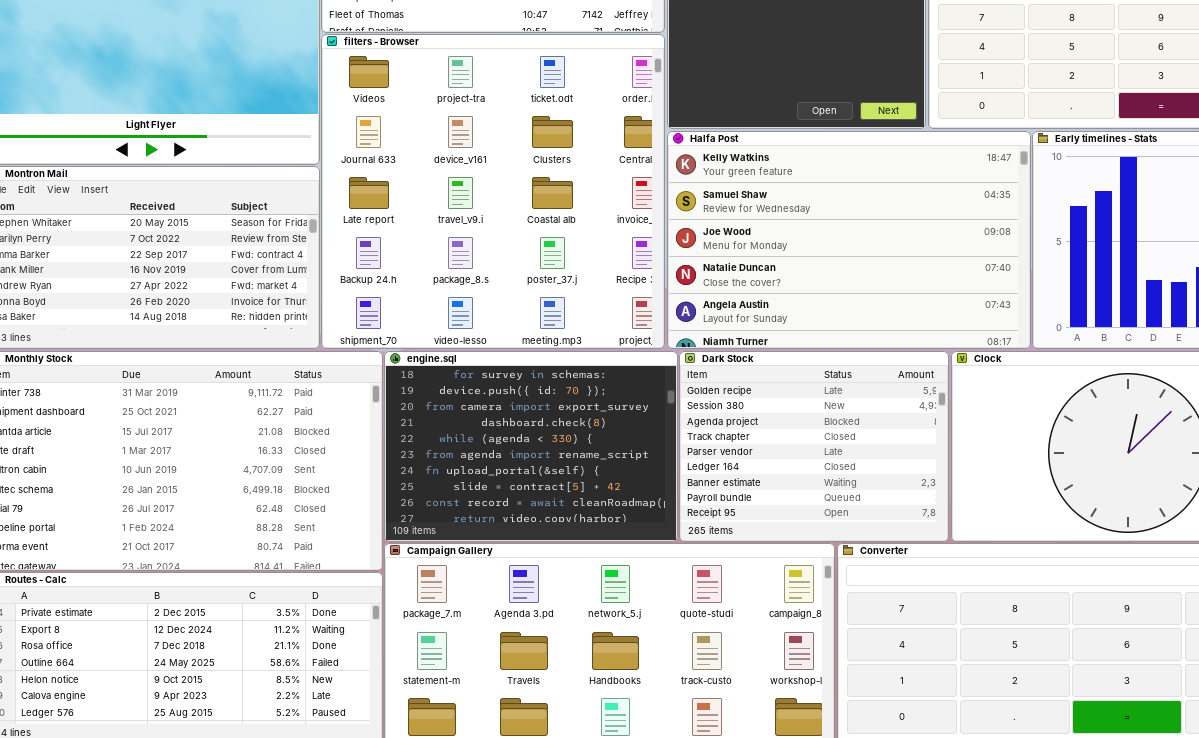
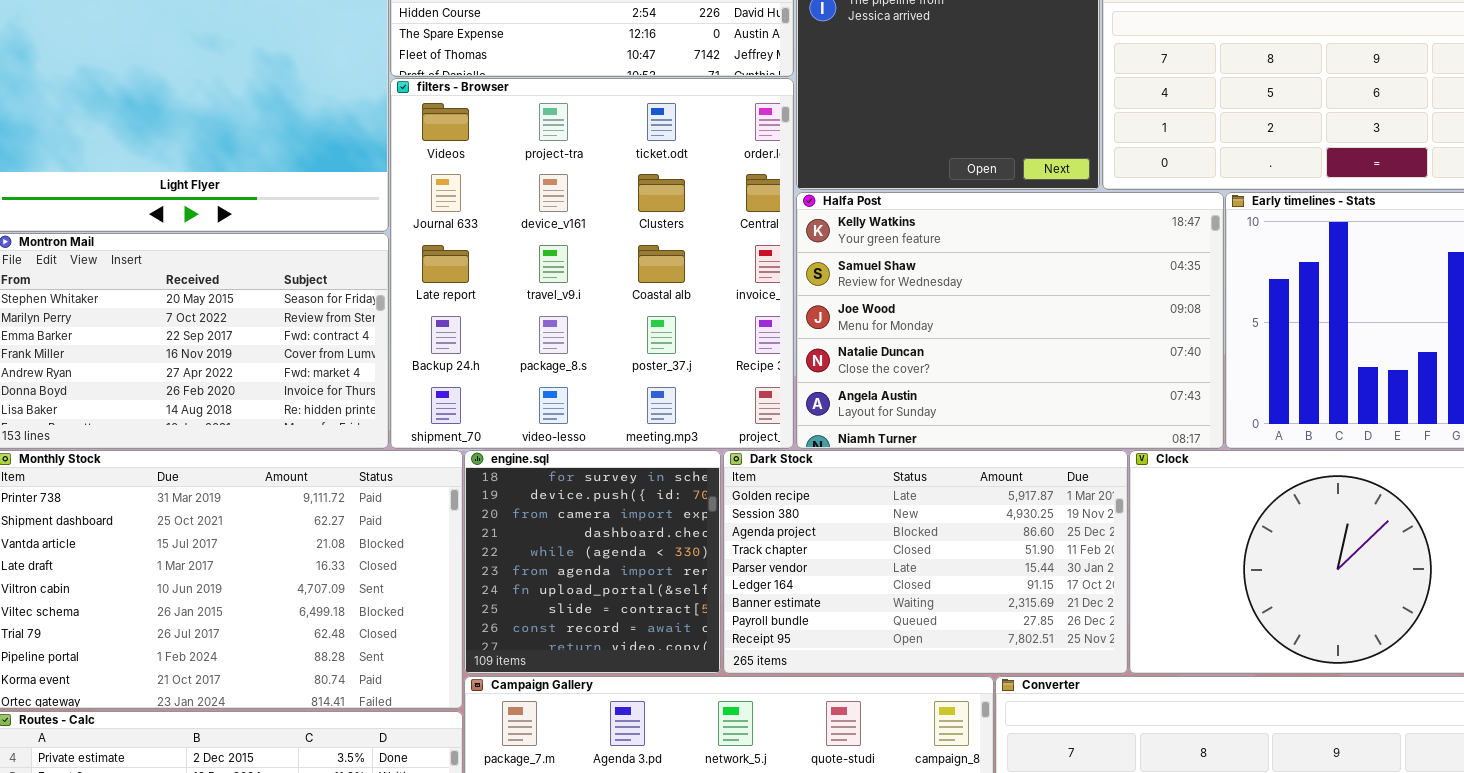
engine.sql: [384,351,678,542] -> [464,450,721,674], resized
Dark Stock: [679,351,949,542] -> [723,450,1128,674], resized

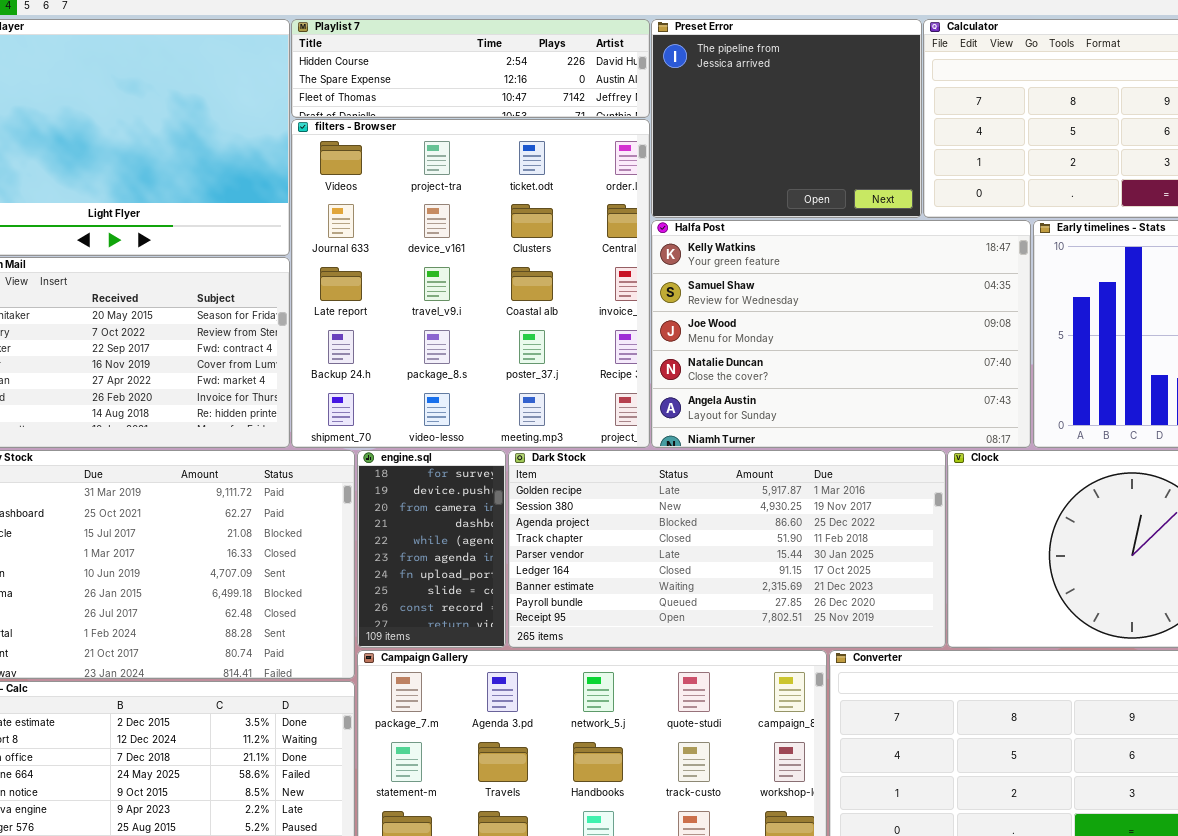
engine.sql: [464,450,721,674] -> [357,450,506,648], resized
Dark Stock: [723,450,1128,674] -> [508,450,946,648], resized

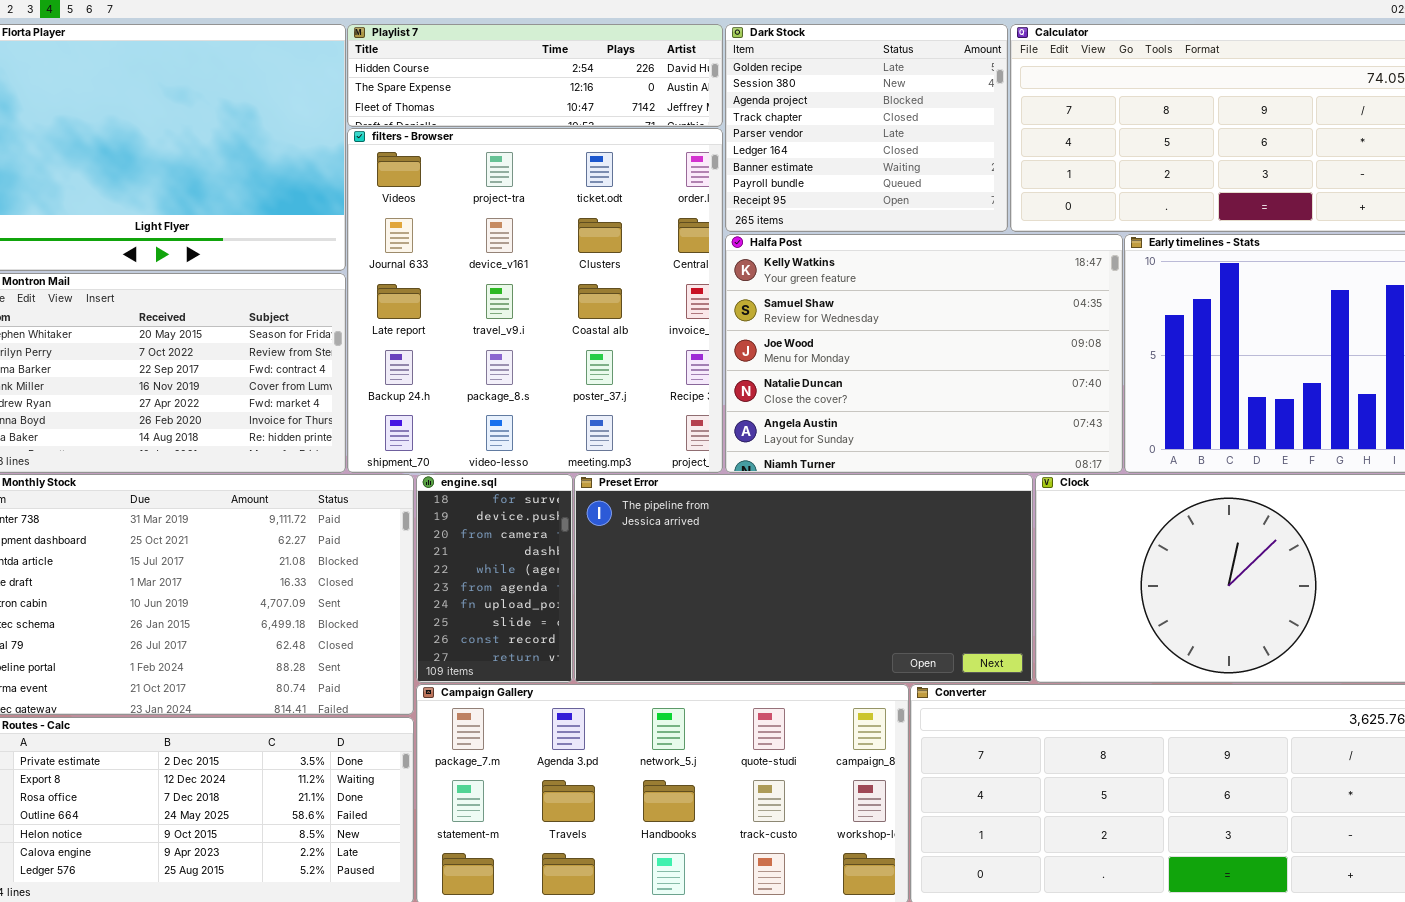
Preset Error: [651,19,922,218] -> [574,474,1033,683], moved, resized
Dark Stock: [508,450,946,648] -> [725,24,1008,232], moved, resized

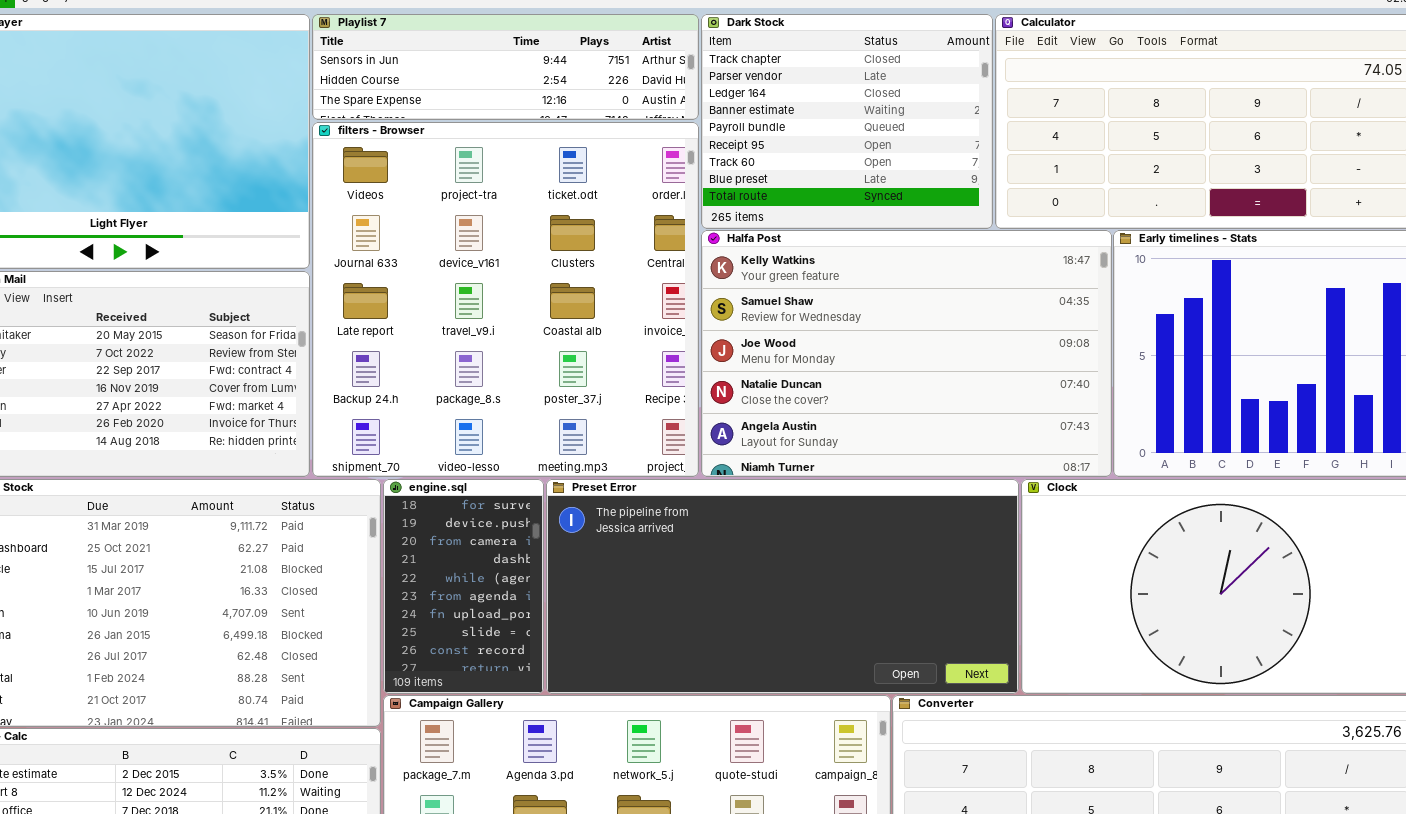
Playlist 7: [347,24,723,127] -> [312,14,699,120], scrolled up 1 row
Dark Stock: [725,24,1008,232] -> [701,14,993,229], scrolled down 3 rows

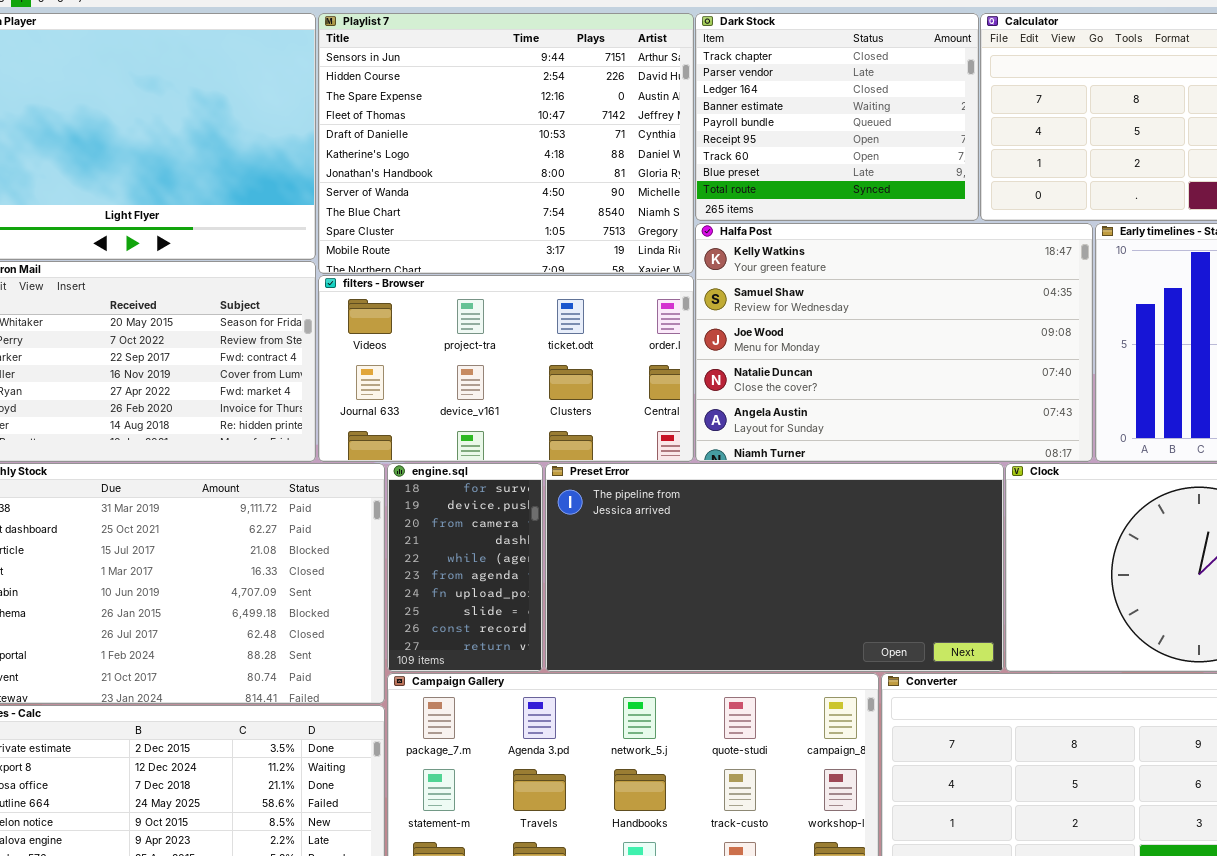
Playlist 7: [312,14,699,120] -> [318,13,694,274], resized
filters - Browser: [312,122,699,477] -> [318,275,694,462], resized

